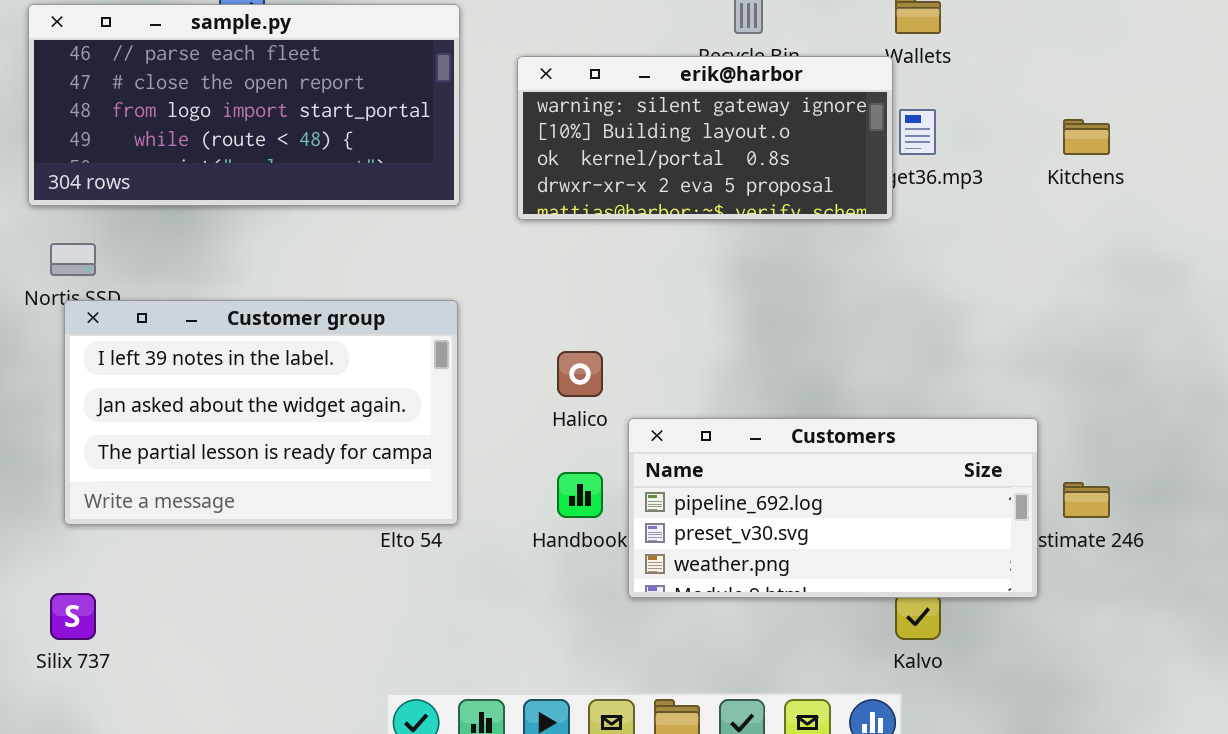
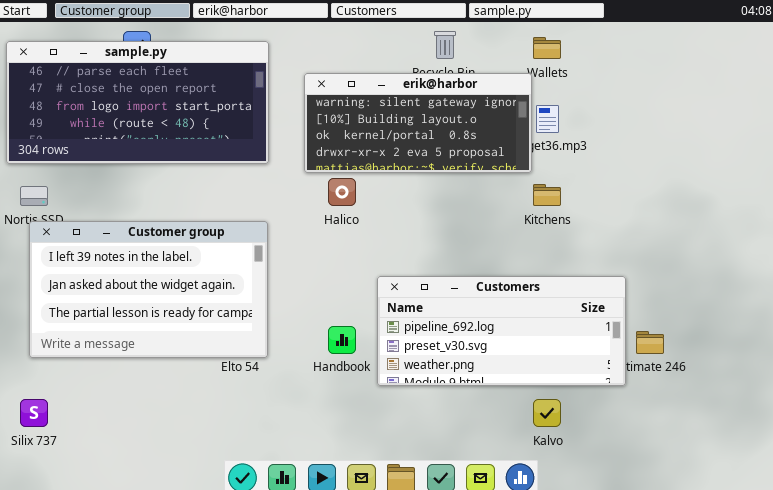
Kitchens: [1063,119,1110,155] -> [533,184,561,206], moved
Halico: [557,351,603,397] -> [328,178,356,206], moved
Customers: [628,418,1038,598] -> [377,276,626,386], moved

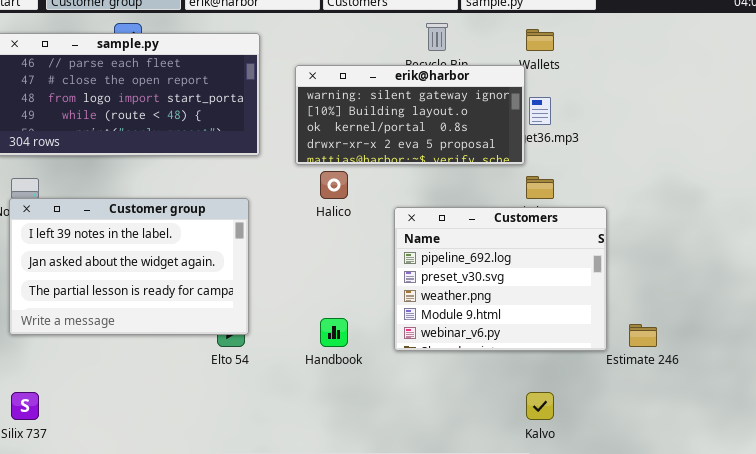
Customer group: [29,221,268,358] -> [9,198,249,335], moved
Customers: [377,276,626,386] -> [394,207,607,351], moved, resized

